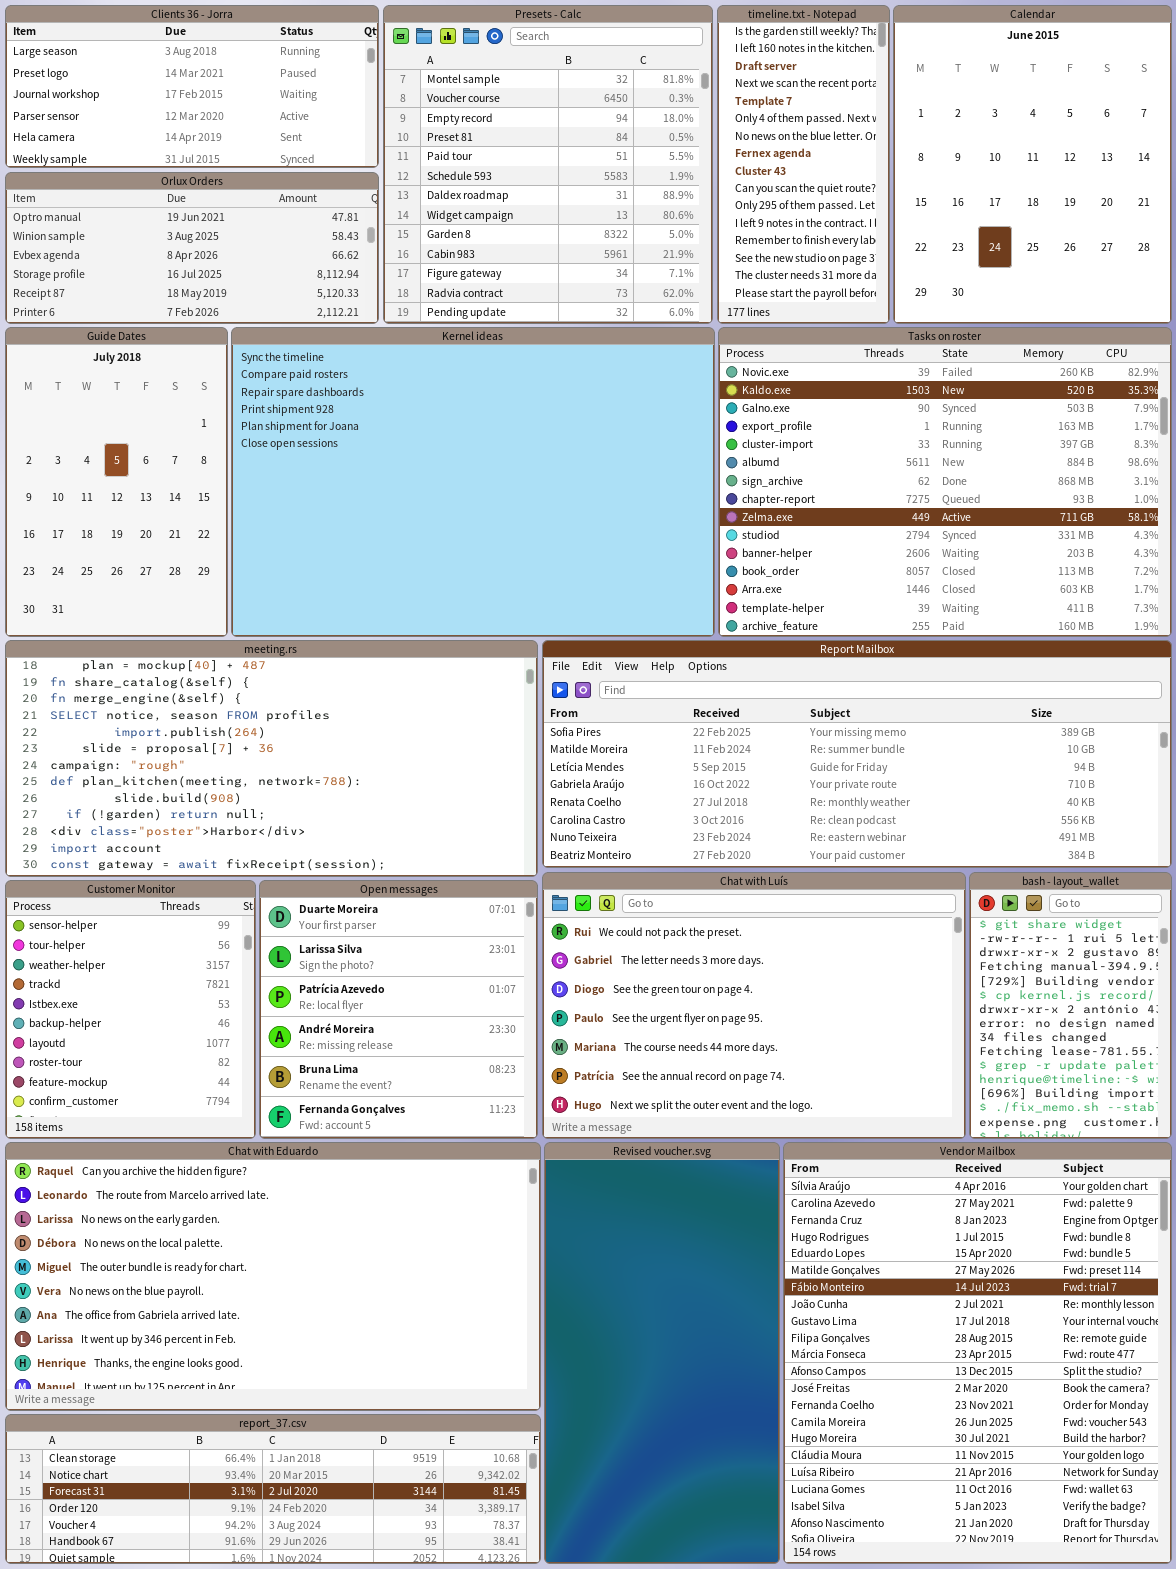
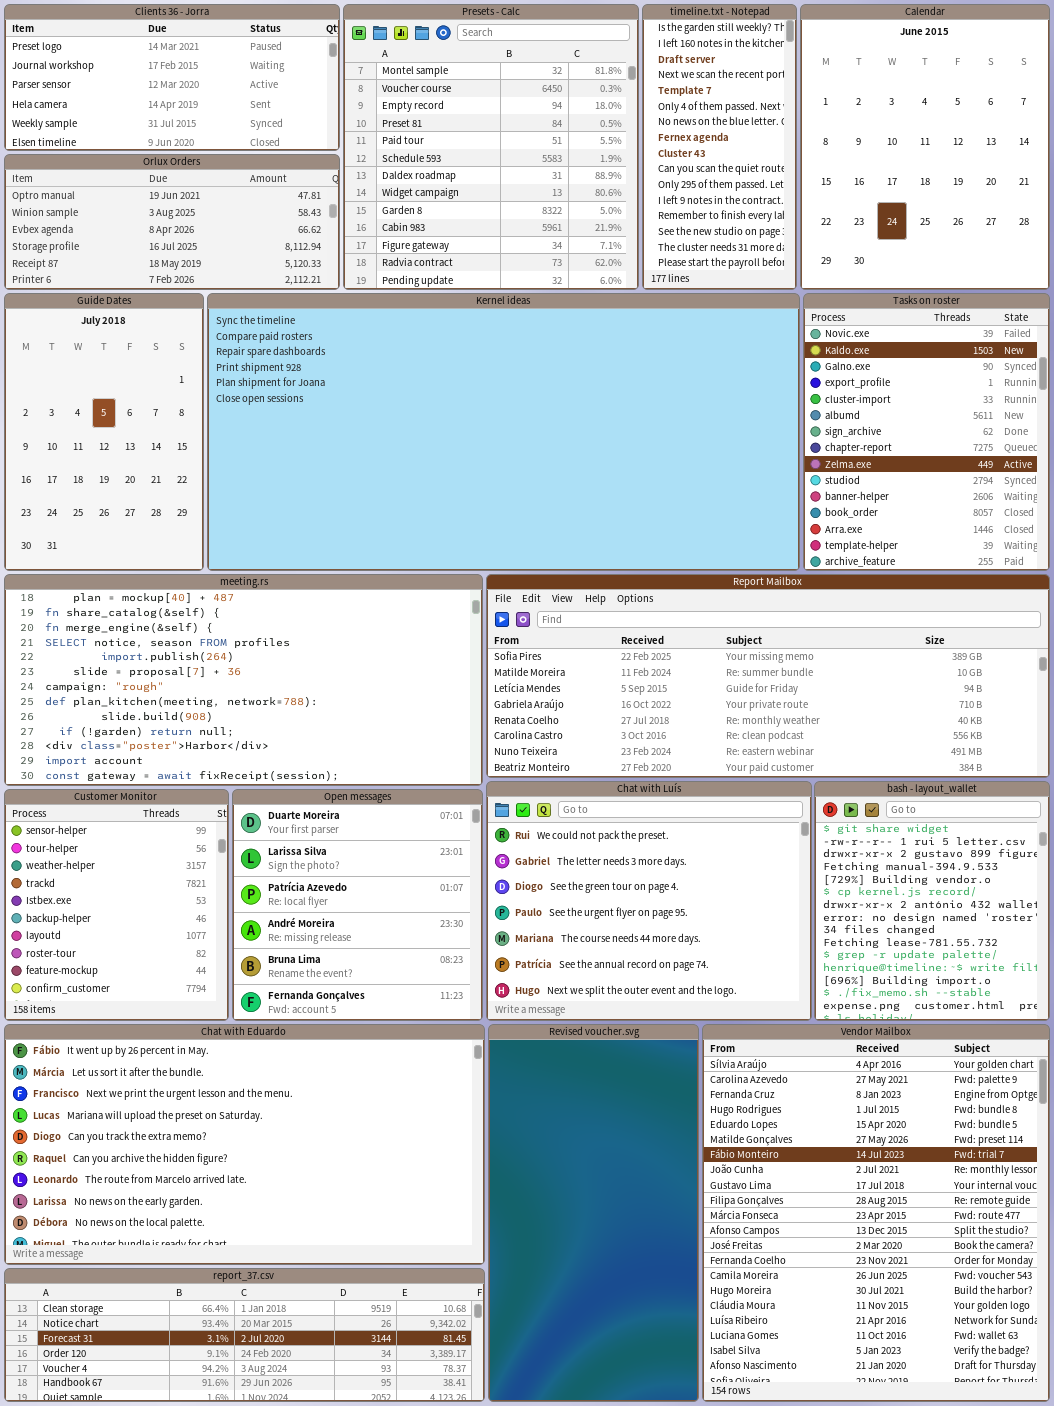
Clients 36 - Jorra: [5,5,379,168] -> [4,4,340,151], scrolled down 1 row
Kernel ideas: [231,327,715,637] -> [207,293,800,571], resized
Tasks on roster: [718,327,1172,637] -> [803,293,1050,571], resized
Chat with Luís: [542,872,966,1139] -> [486,781,812,1021], resized
bash - layout_wallet: [969,872,1172,1139] -> [814,781,1050,1021], resized
Chat with Eduardo: [5,1142,541,1411] -> [4,1024,485,1265], scrolled up 5 rows

